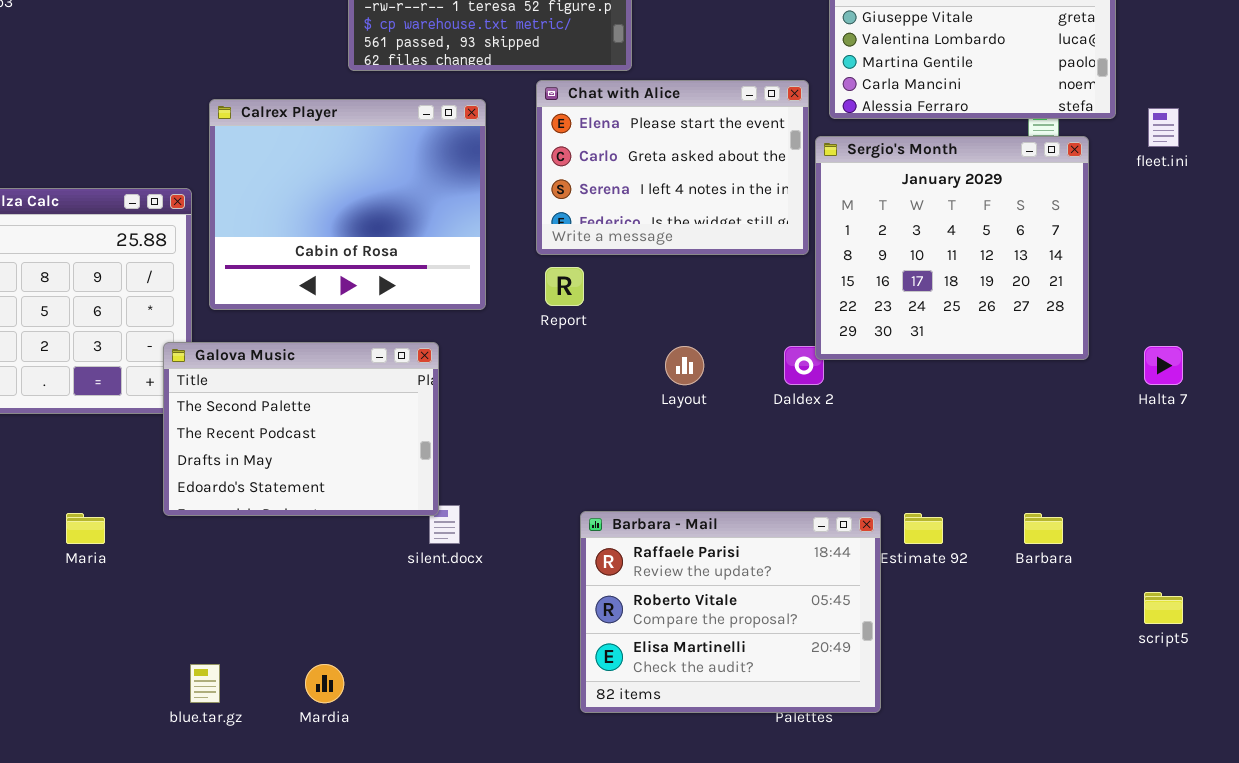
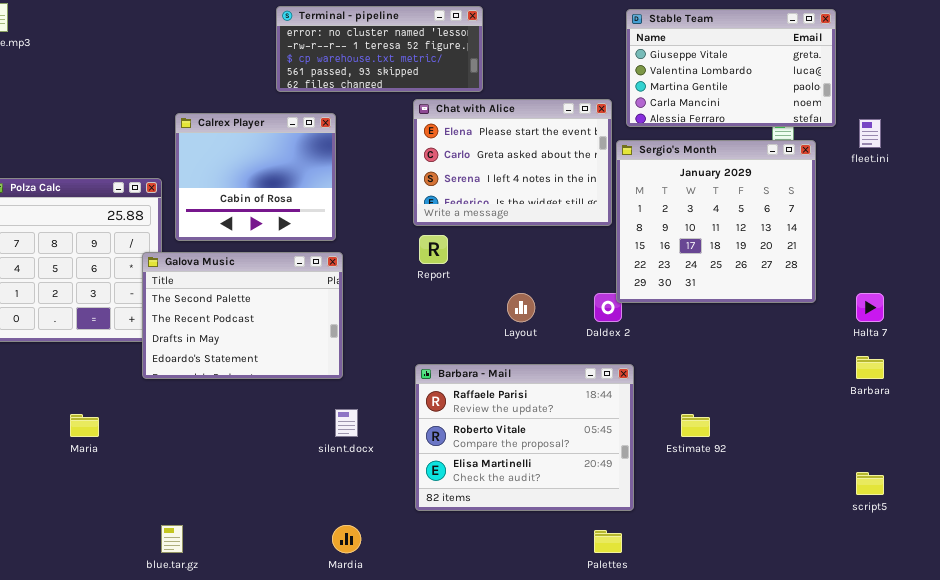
Calrex Player: [209,99,486,310] -> [175,113,336,241], resized
Galova Music: [163,342,439,516] -> [142,252,343,379], moved
Barbara - Mail: [580,511,881,713] -> [415,364,634,511], moved
Barbara: [1024,513,1063,544] -> [856,356,884,379], moved
Mardia: [305,664,344,703] -> [332,525,361,553], moved

